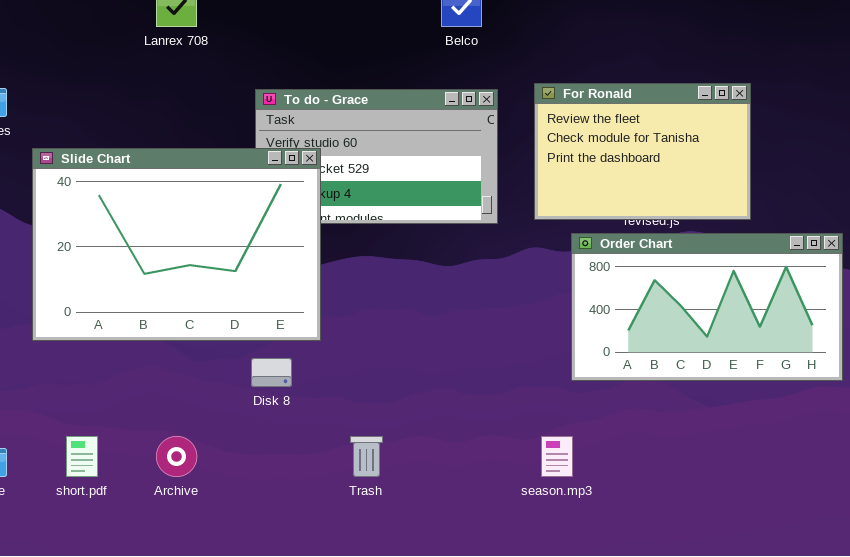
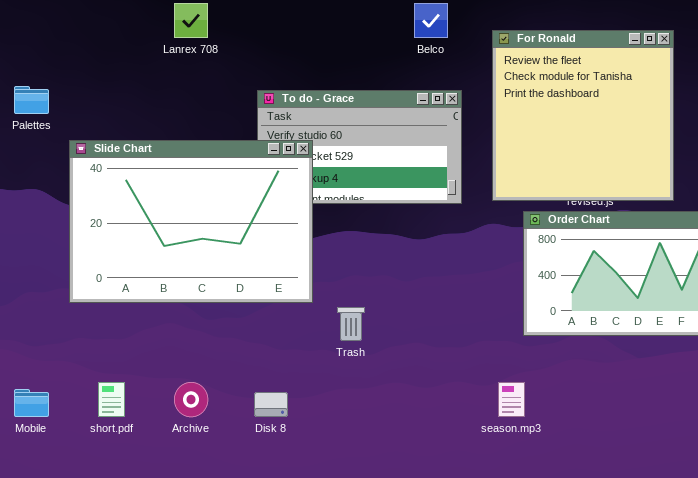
For Ronald: [534,83,751,220] -> [492,30,674,201], resized
Disk 8: [251,358,292,387] -> [254,392,288,417], moved
Trash: [350,436,383,477] -> [337,307,365,341], moved

